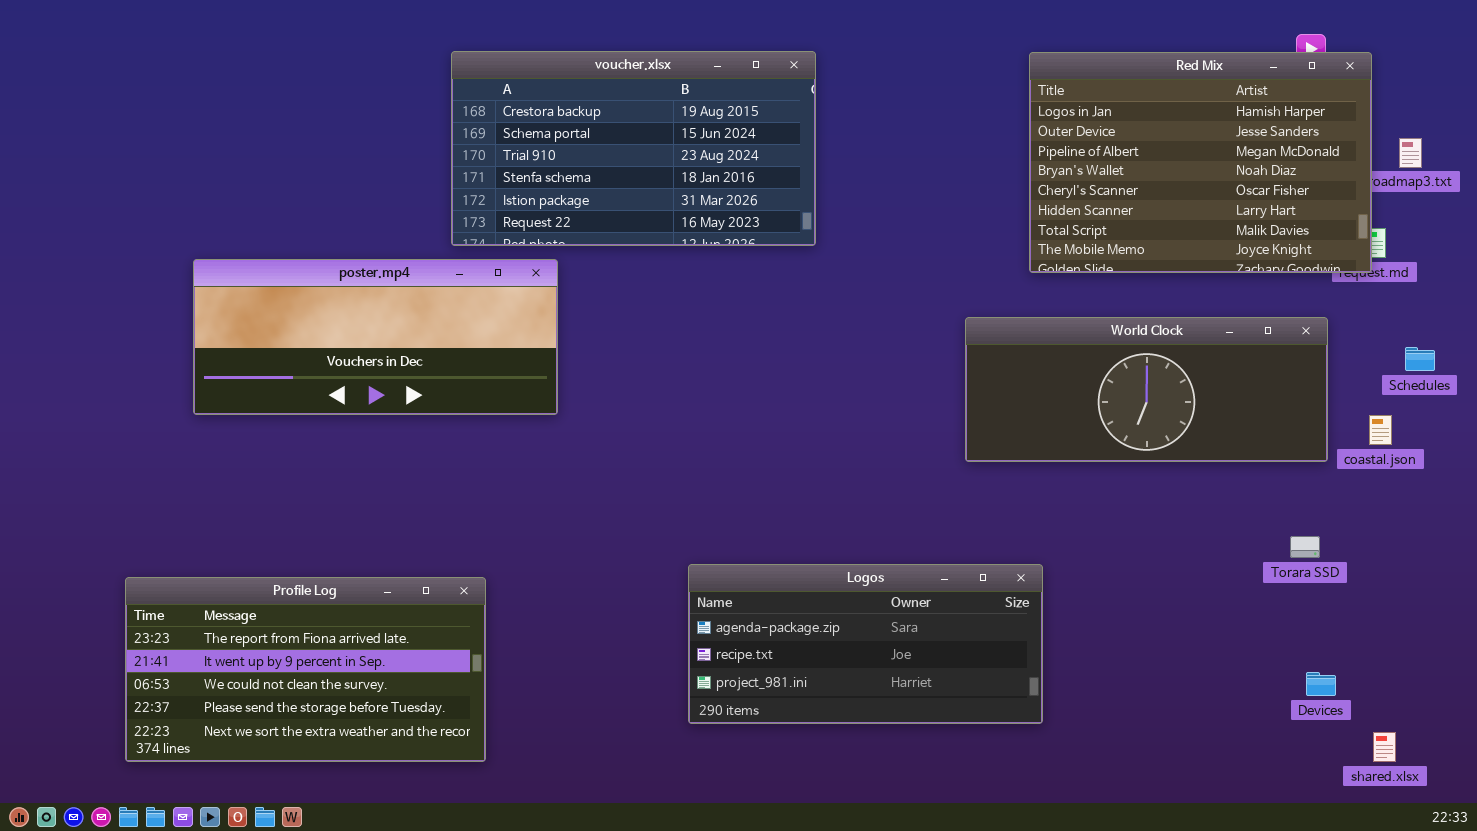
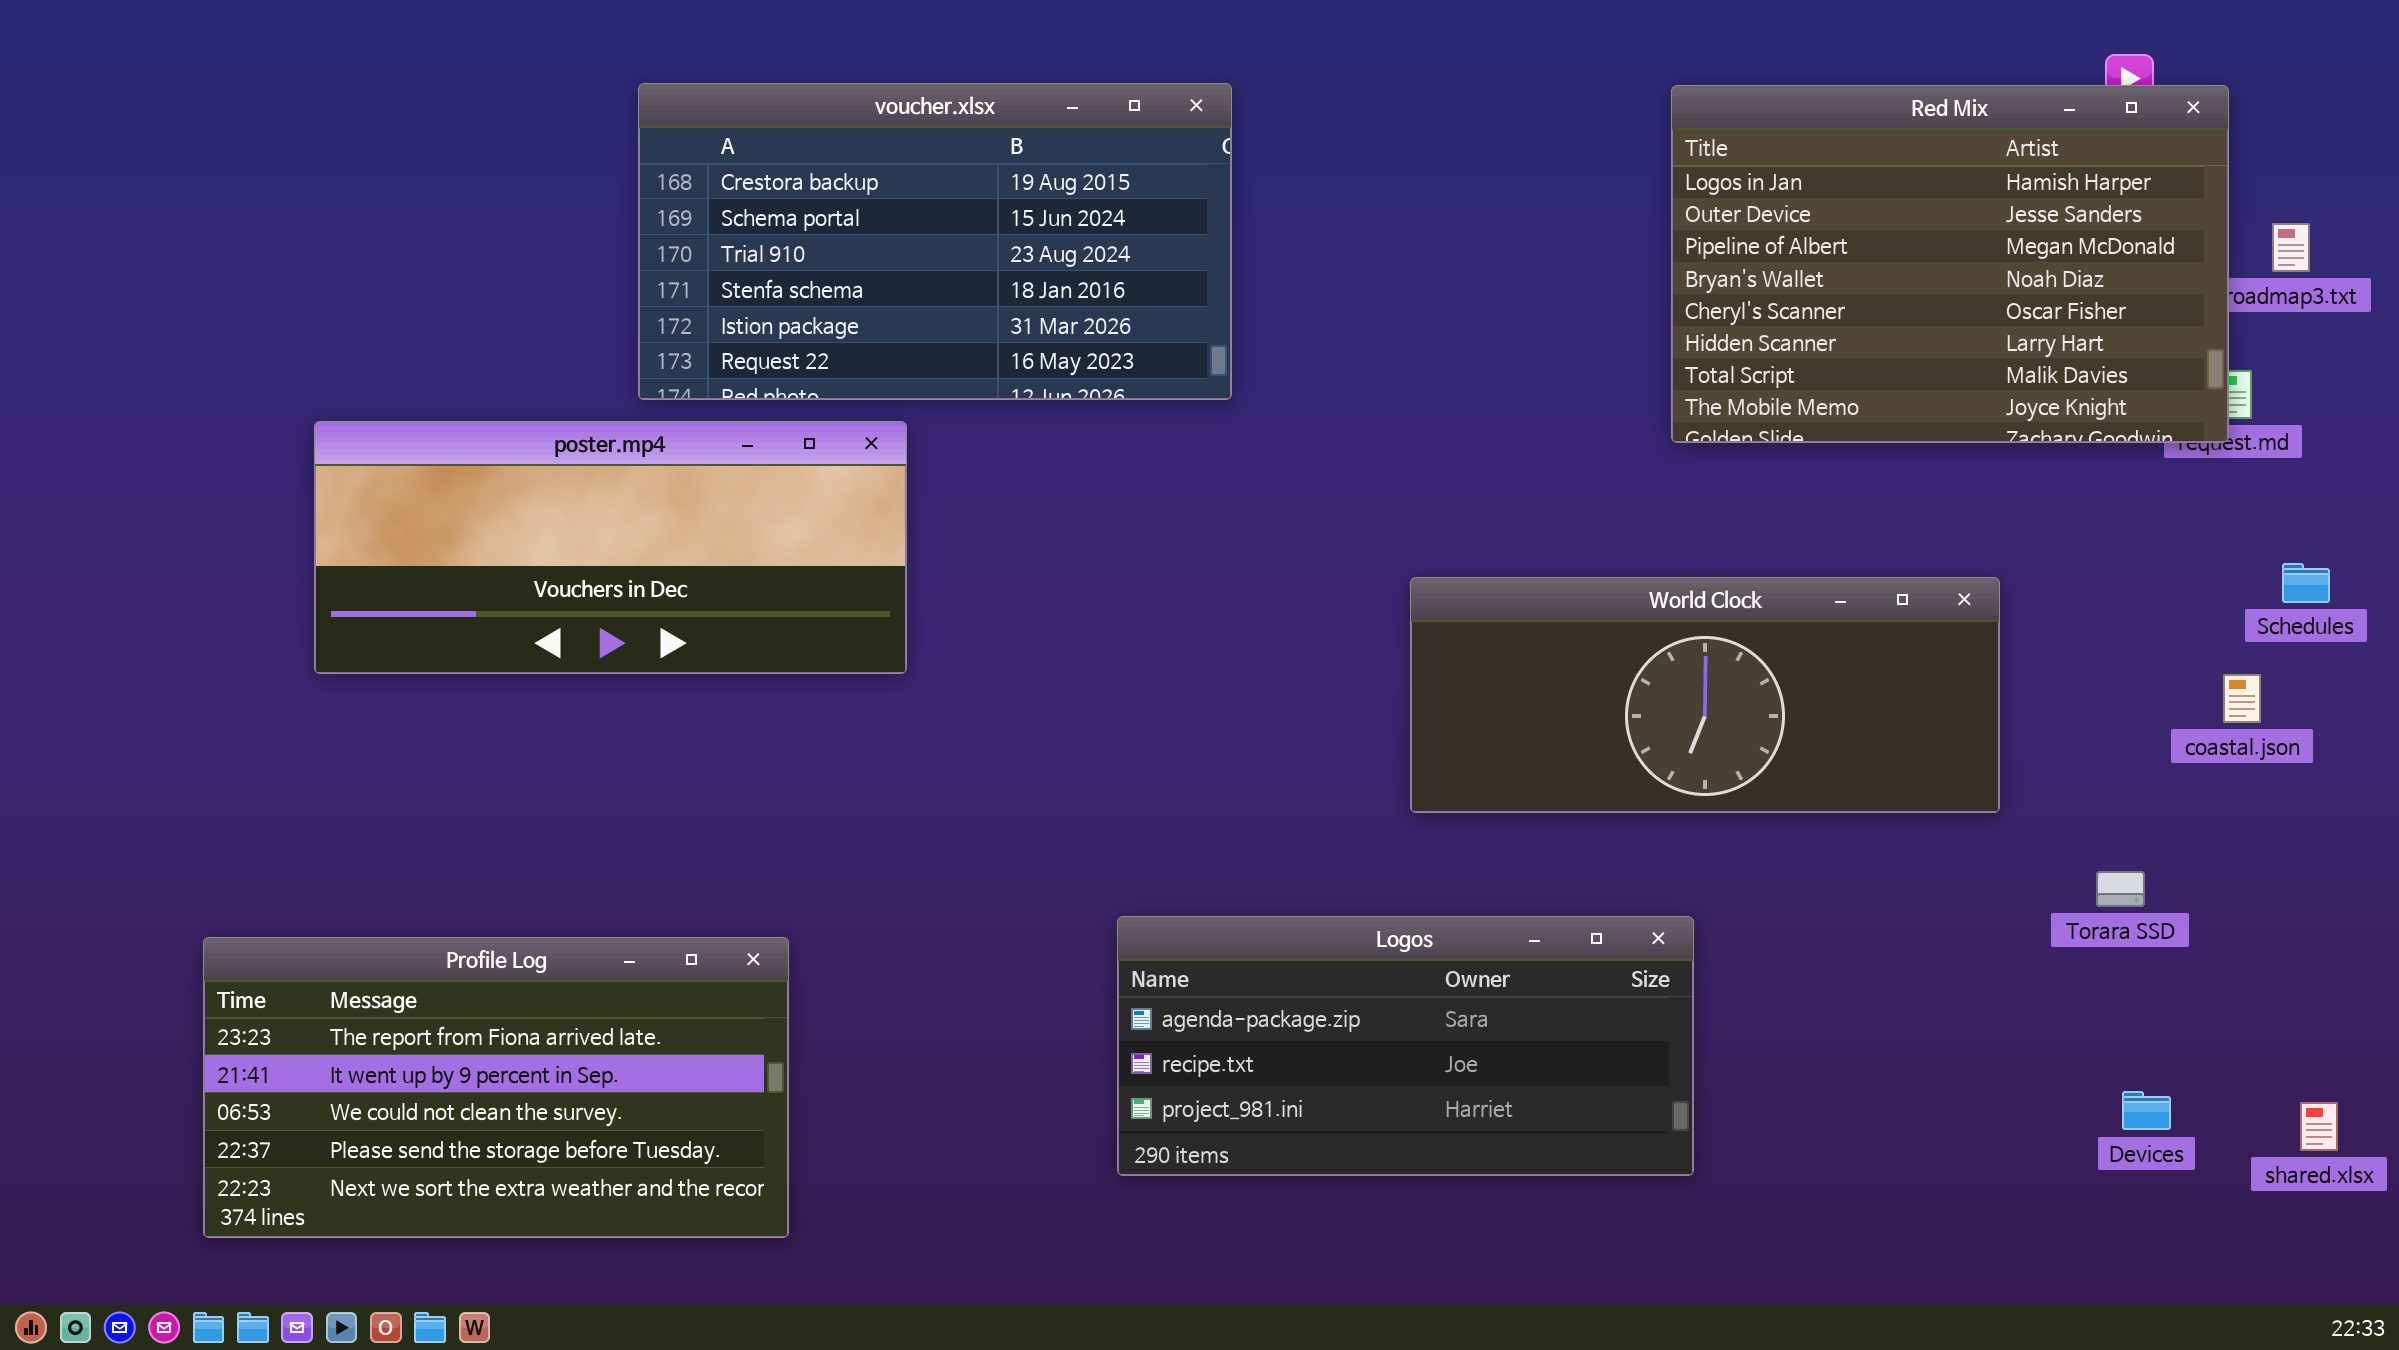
voucher.xlsx: [451,51,816,246] -> [638,83,1232,400], moved
World Clock: [965,317,1328,462] -> [1410,577,2000,813], moved
shared.xlsx: [1373,732,1396,762] -> [2300,1102,2338,1151], moved

